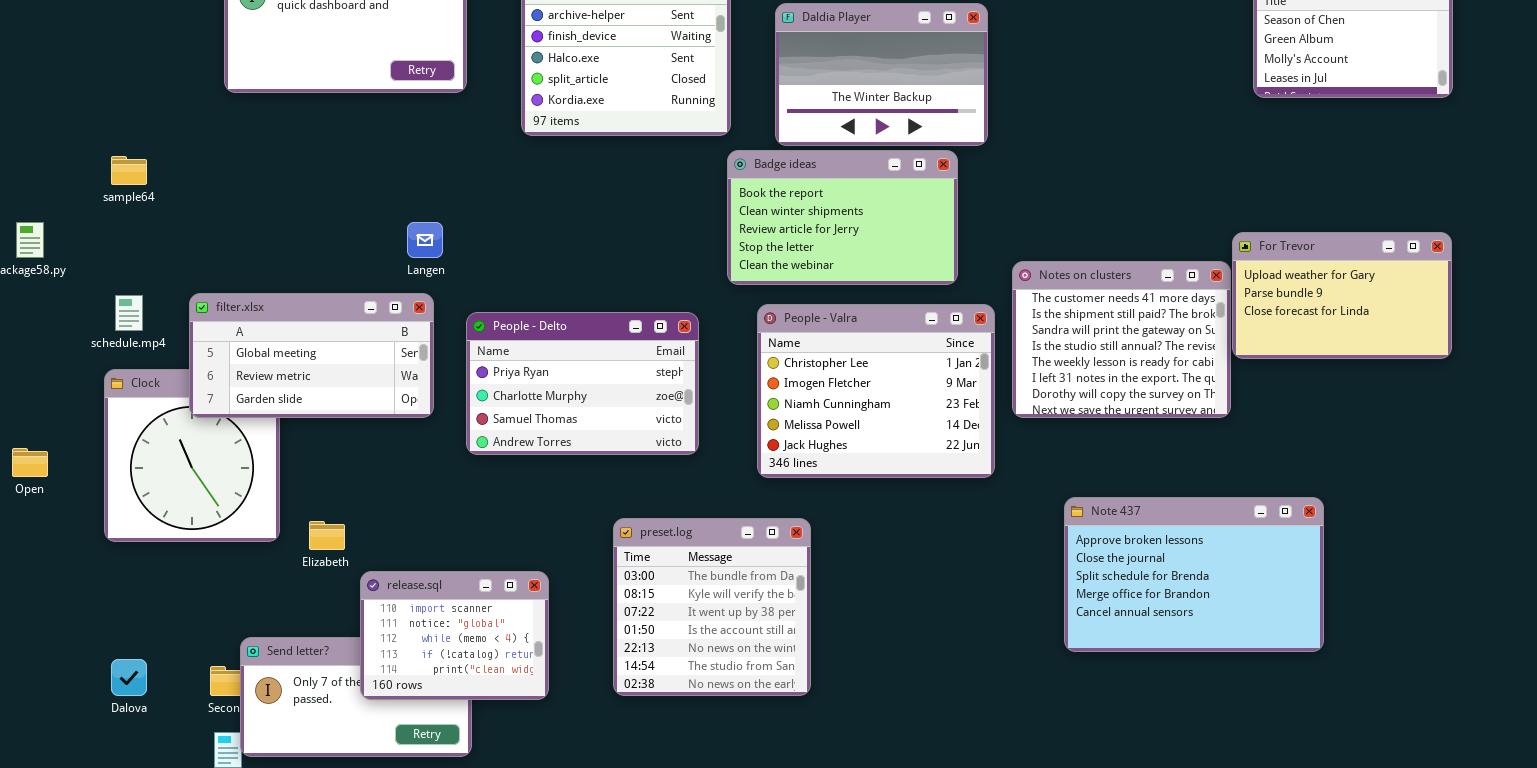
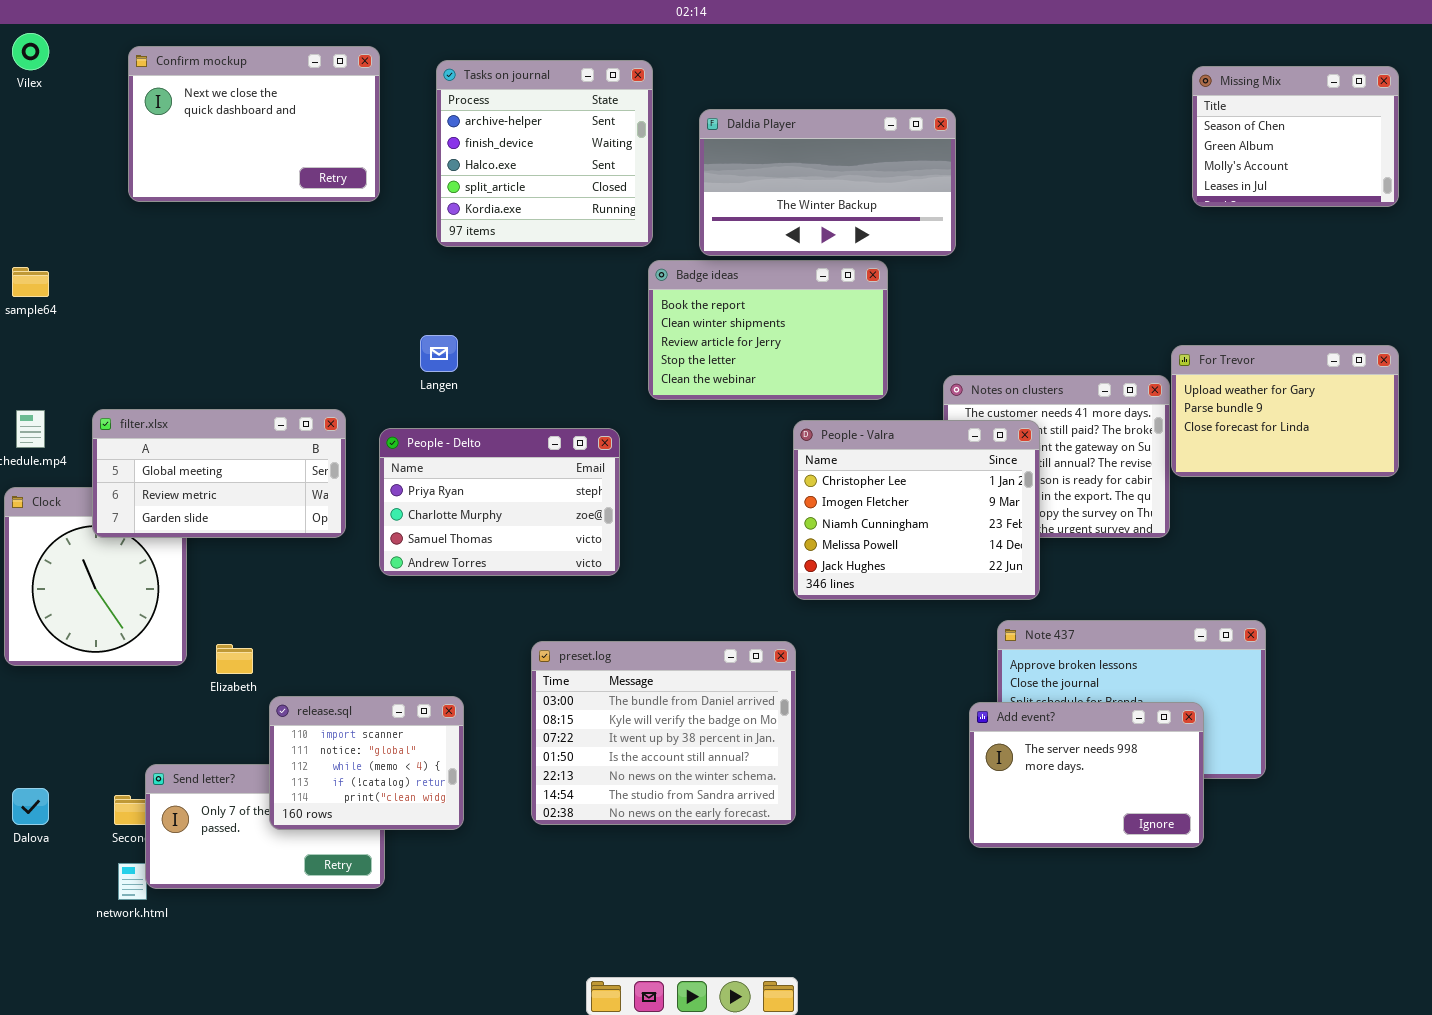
Daldia Player: [775,3,988,146] -> [699,109,956,256], resized
Langen: [407,222,443,258] -> [420,335,458,372], moved
People - Valra: [757,304,995,478] -> [793,420,1040,600], moved
preset.log: [613,518,811,696] -> [531,641,796,825], resized
Add event?: none -> [969,702,1204,848], opened

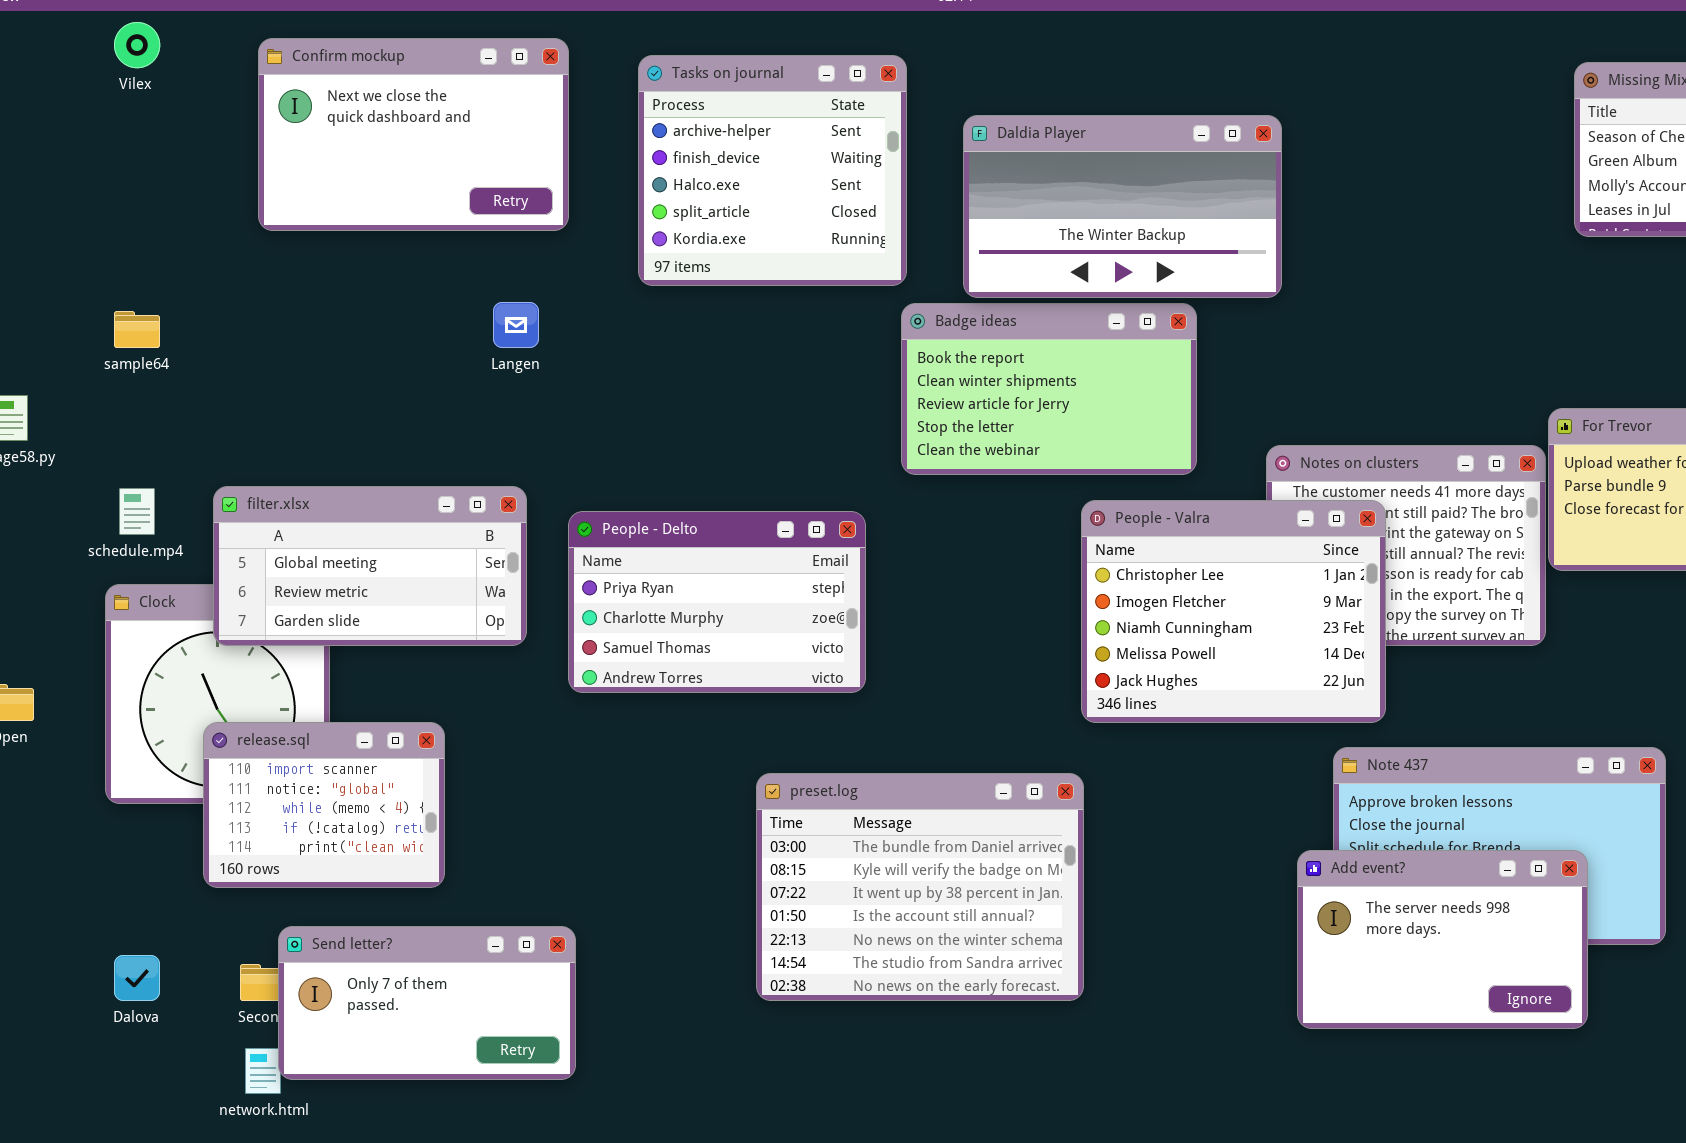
Langen: [420,335,458,372] -> [493,302,539,348], moved
release.sql: [269,696,464,830] -> [203,722,445,888], moved

